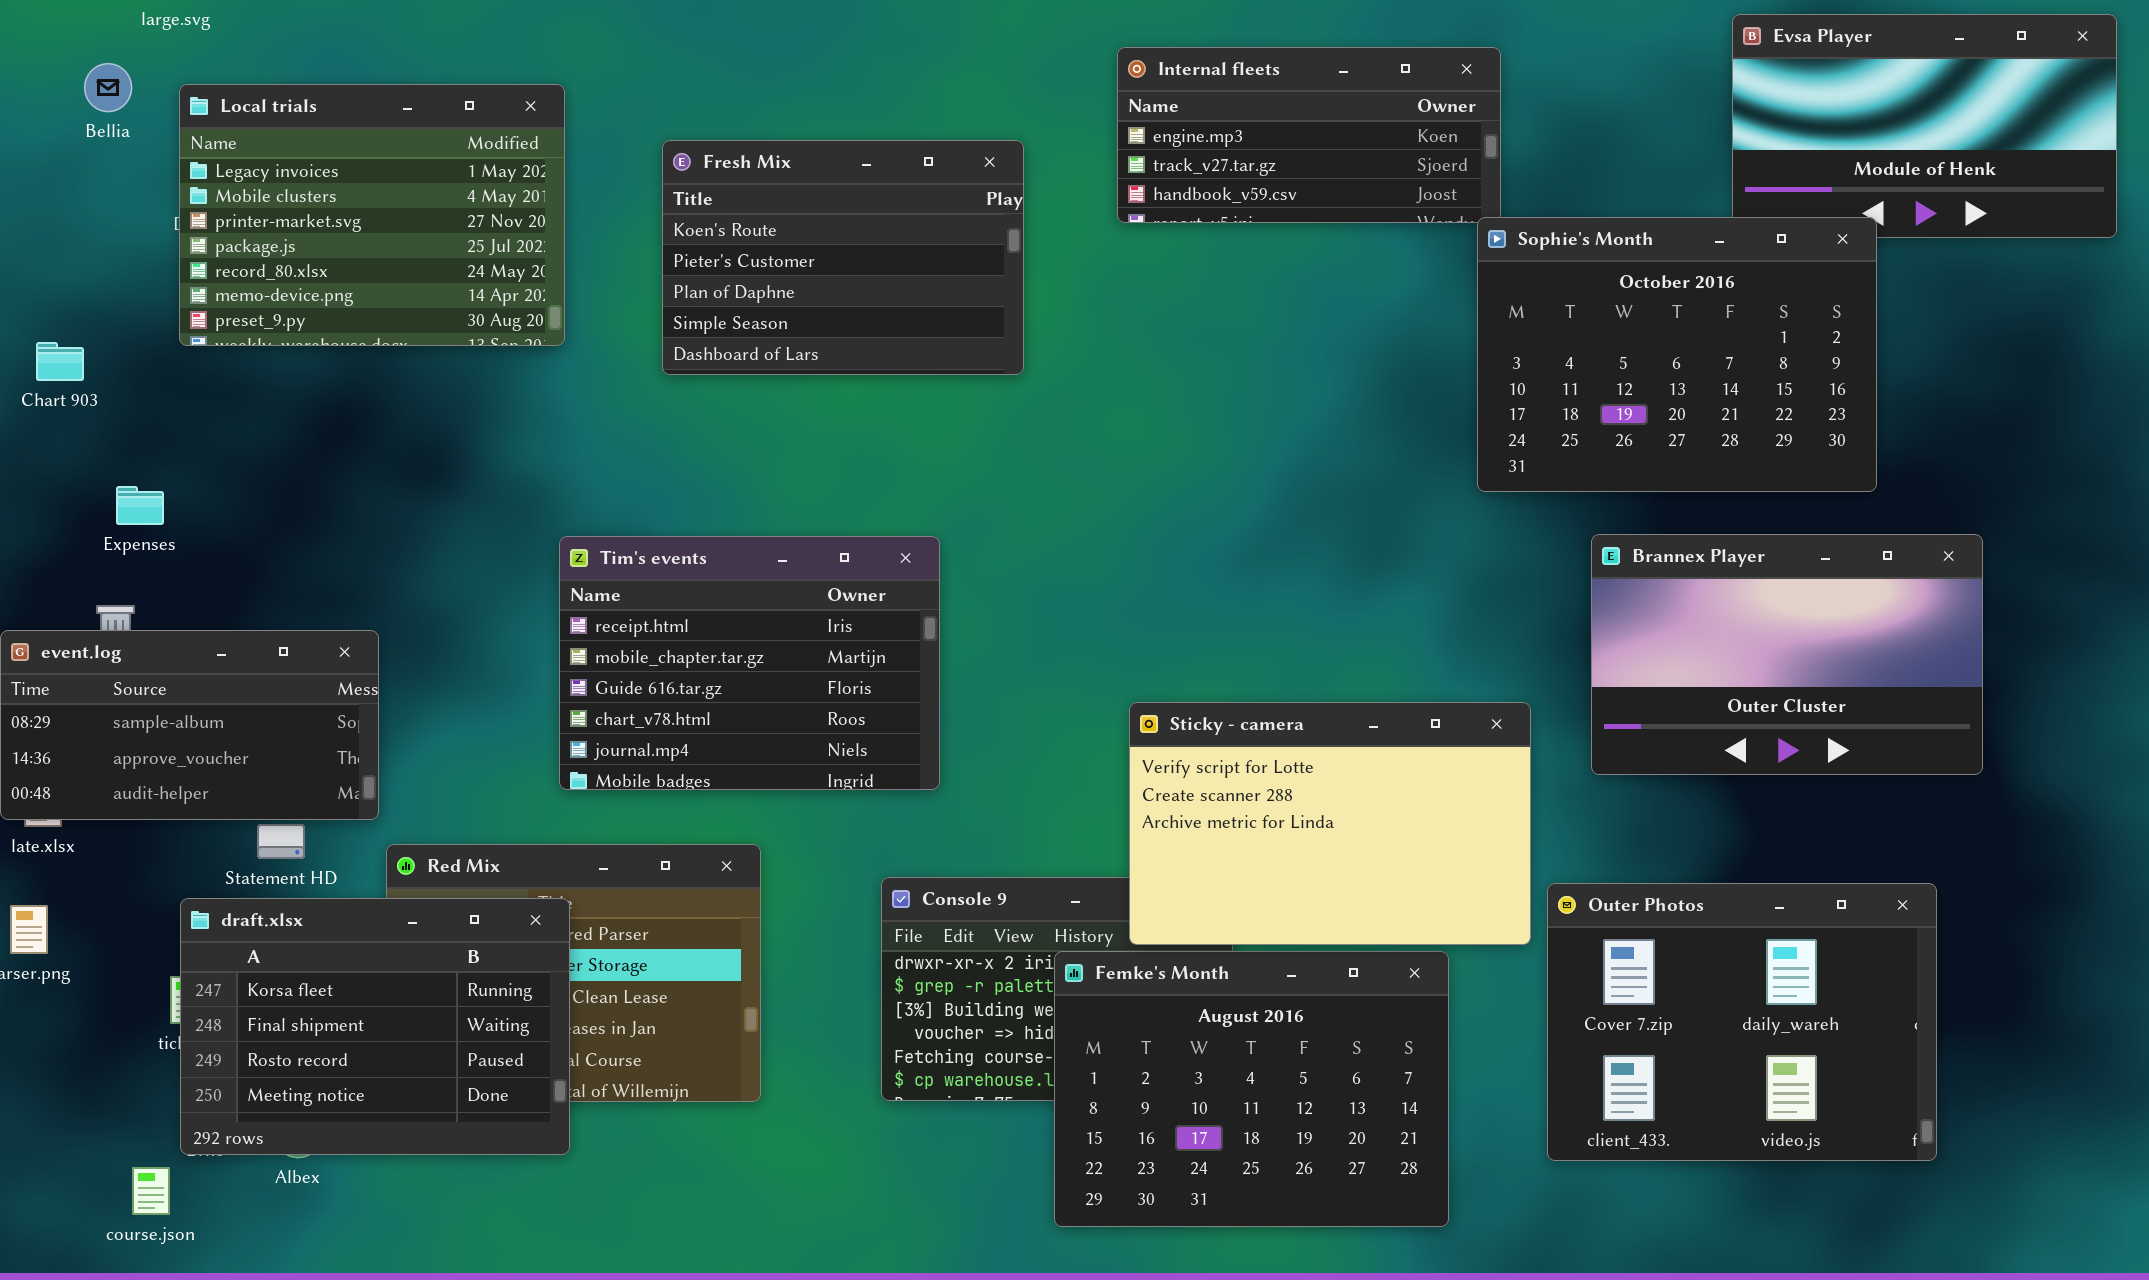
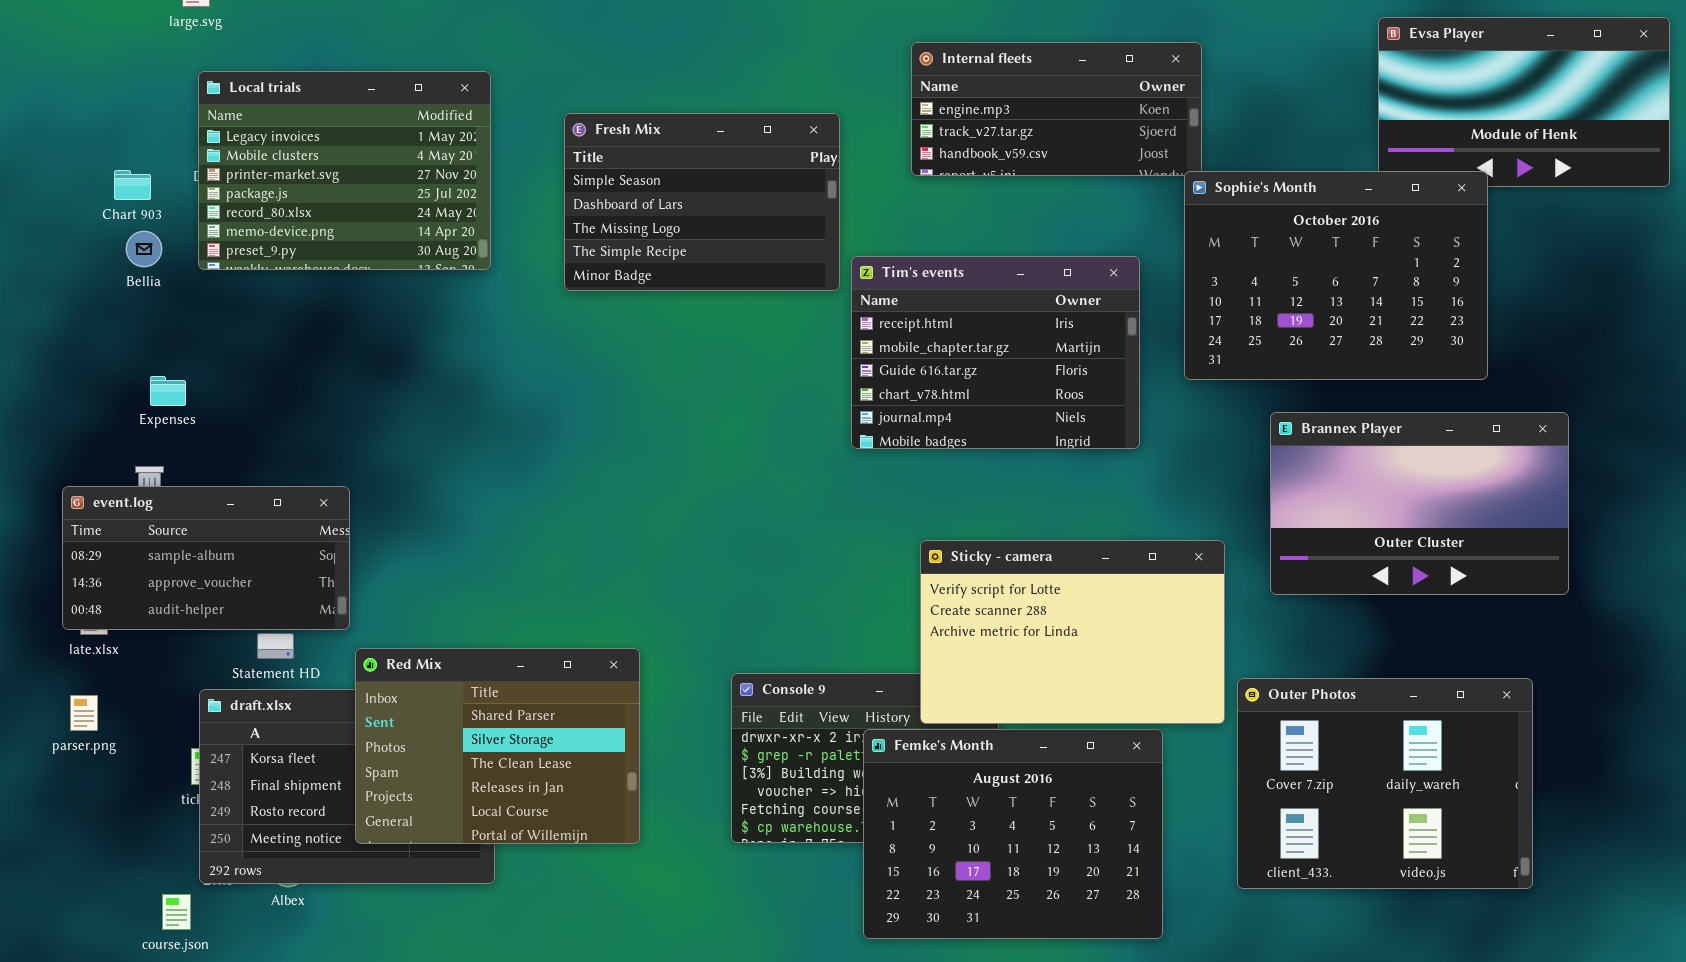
Bellia: [84,63,132,112] -> [126,231,162,267], moved
Fresh Mix: [662,140,1024,375] -> [564,113,840,291], scrolled down 3 rows
Chart 903: [36,342,84,381] -> [114,170,151,200], moved
Tim's events: [559,536,940,790] -> [851,256,1140,449], moved
Red Mix: [386,844,761,1102] -> [355,648,640,844], raised

